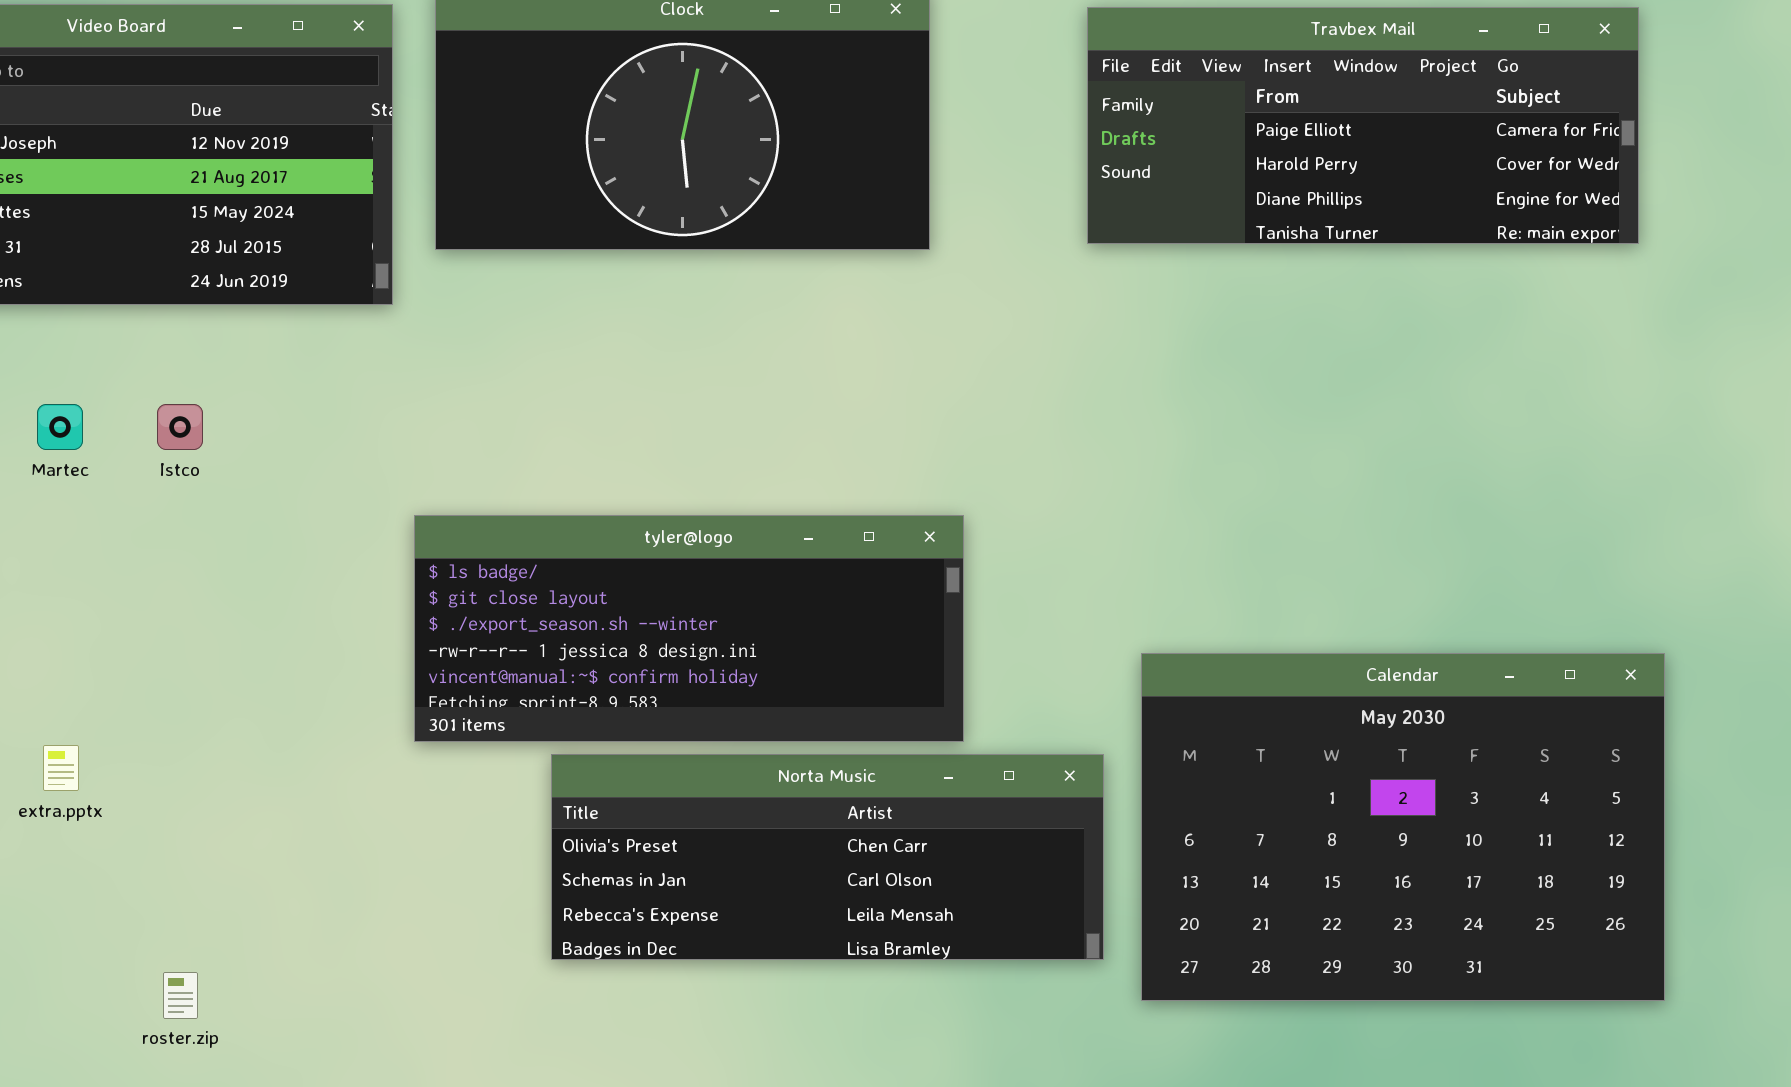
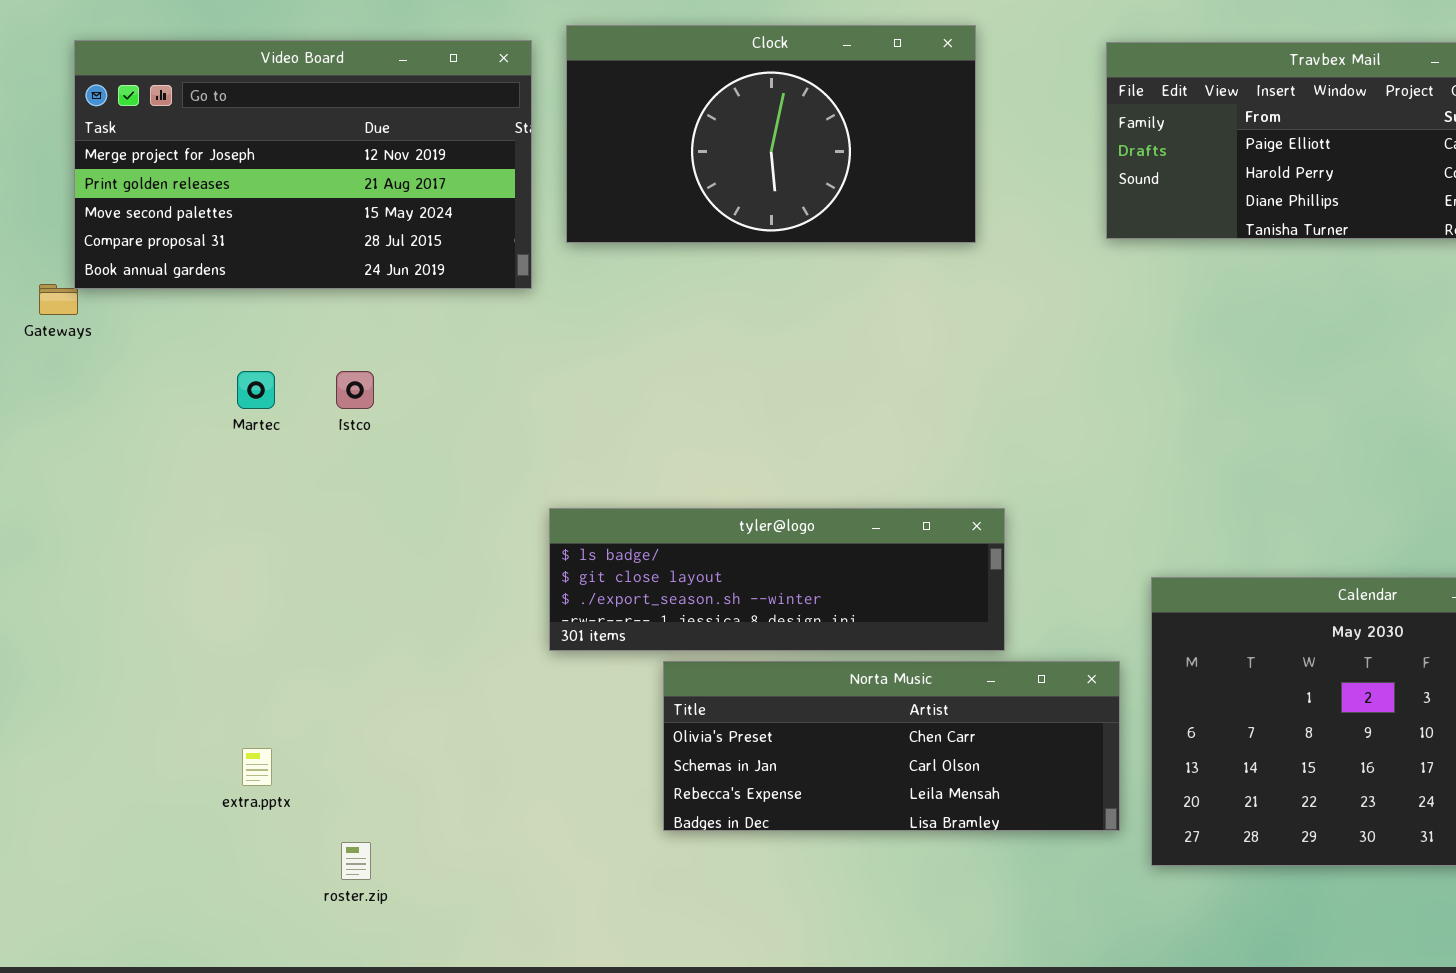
tyler@logo: [414,515,964,742] -> [549,508,1005,651], resized
extra.pptx: [43,745,79,791] -> [242,748,272,786], moved

